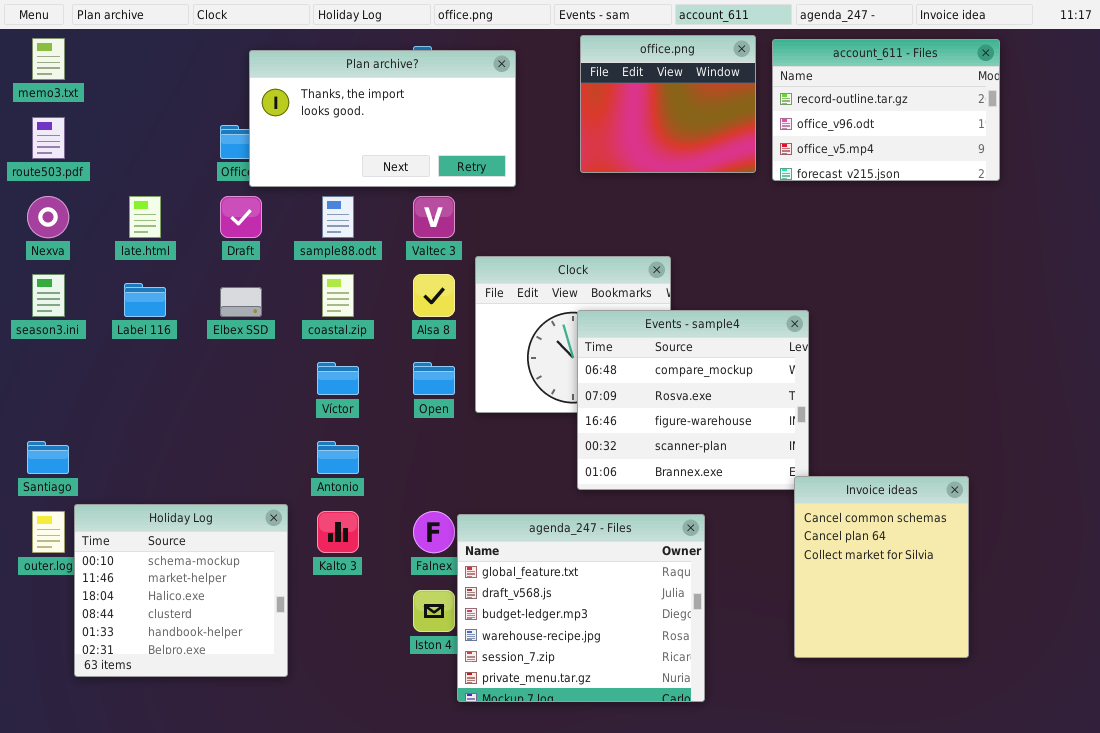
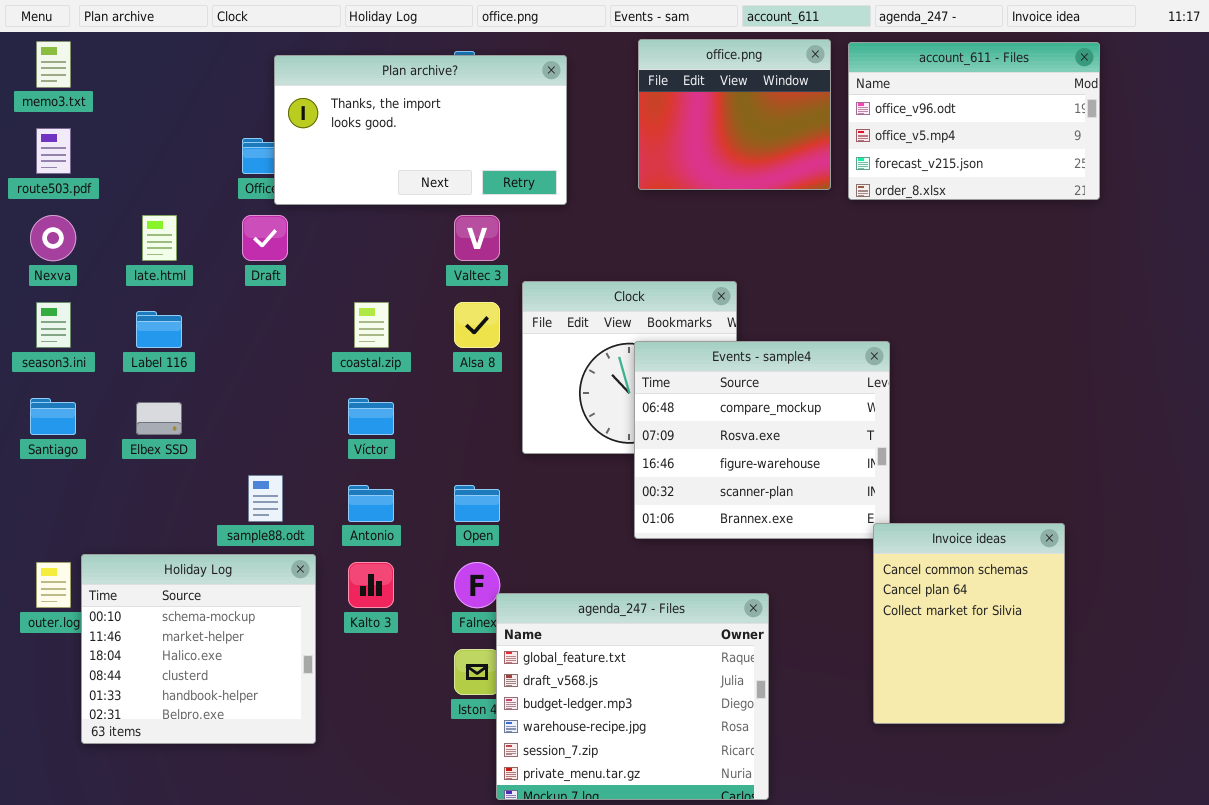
account_611 - Files: [772,39,1000,181] -> [848,42,1100,200], scrolled down 1 row
sample88.odt: [322,196,354,238] -> [248,475,283,522], moved
Elbex SSD: [220,287,262,317] -> [136,402,182,435], moved
Open: [413,362,455,395] -> [454,485,500,522], moved
Santiago: [27,441,69,474] -> [30,398,76,435], moved
agenda_247 - Files: [457,514,705,702] -> [496,593,769,800], moved

